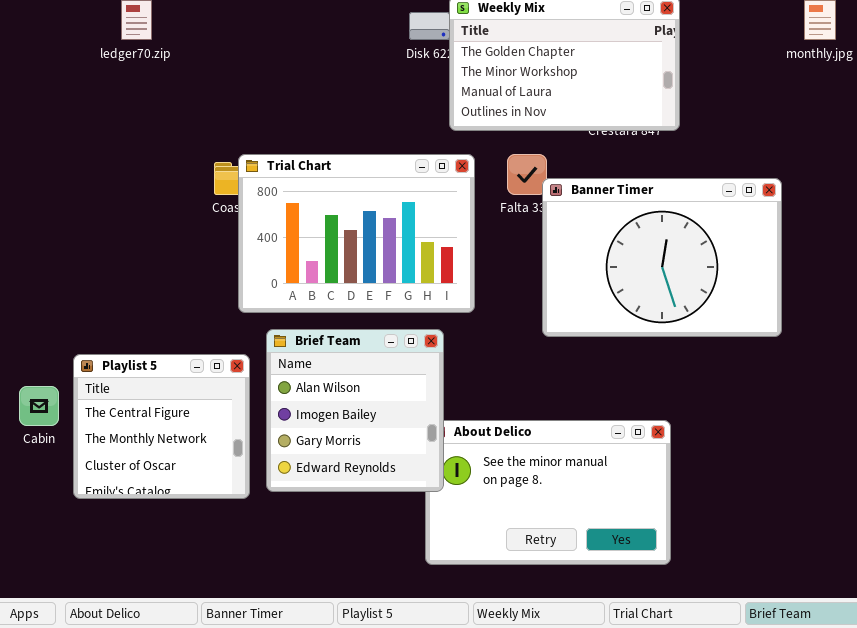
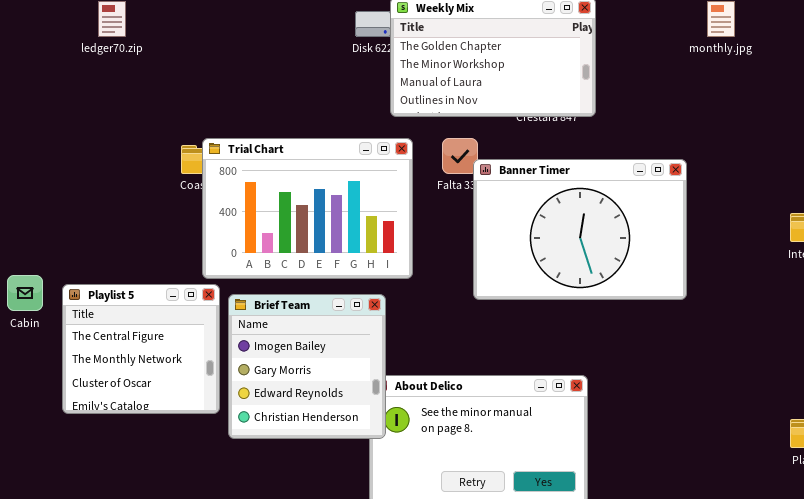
Brief Team: [266,329,444,492] -> [228,294,386,439], scrolled down 1 row
Playlist 5: [73,354,250,499] -> [62,284,220,414], moved
Cabin: [19,386,59,426] -> [7,275,43,311], moved

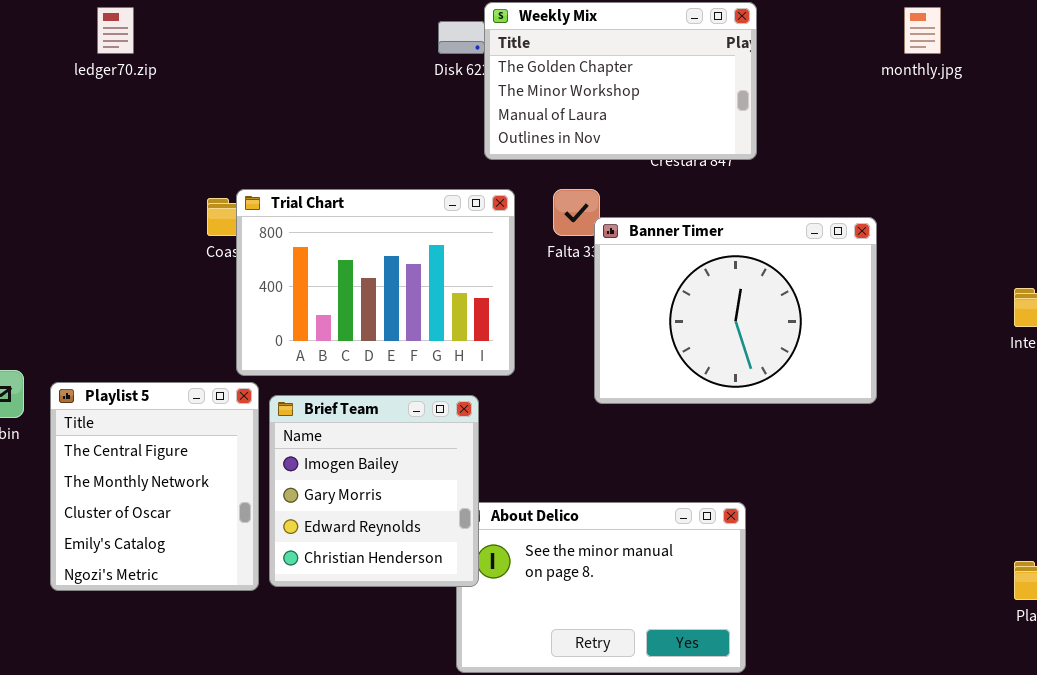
Playlist 5: [62,284,220,414] -> [50,382,259,591], resized

